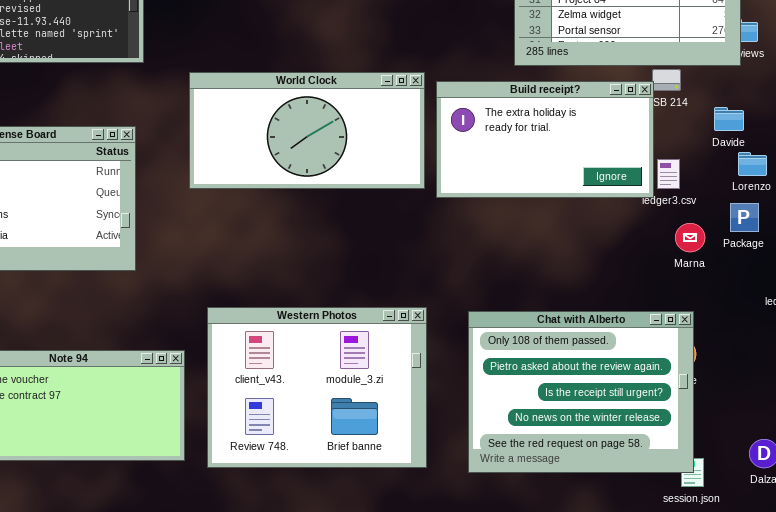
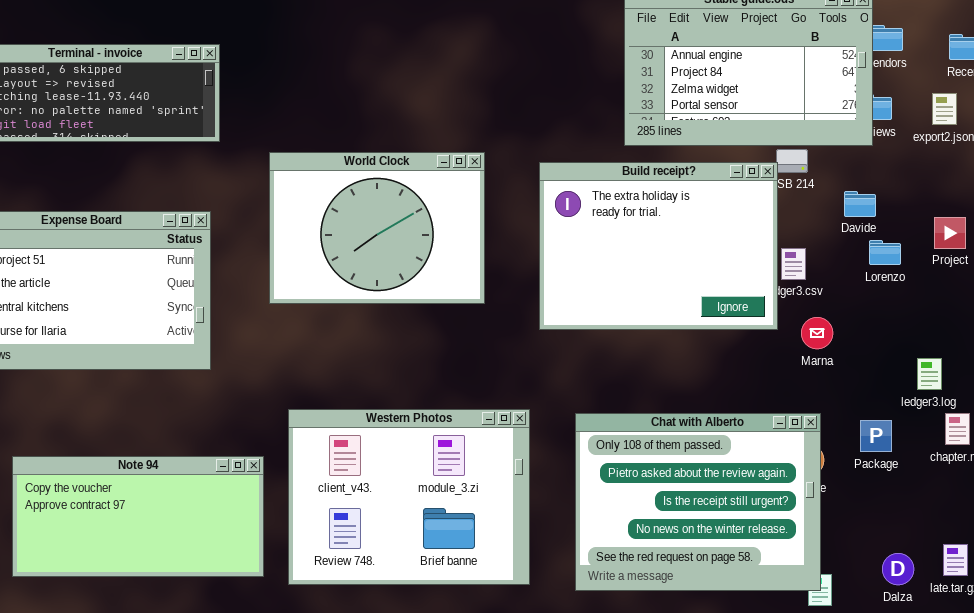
World Clock: [189,72,425,189] -> [269,152,485,304], resized
Build receipt?: [436,81,654,198] -> [539,162,778,330], resized
Package: [730,203,759,232] -> [860,420,892,452], moved

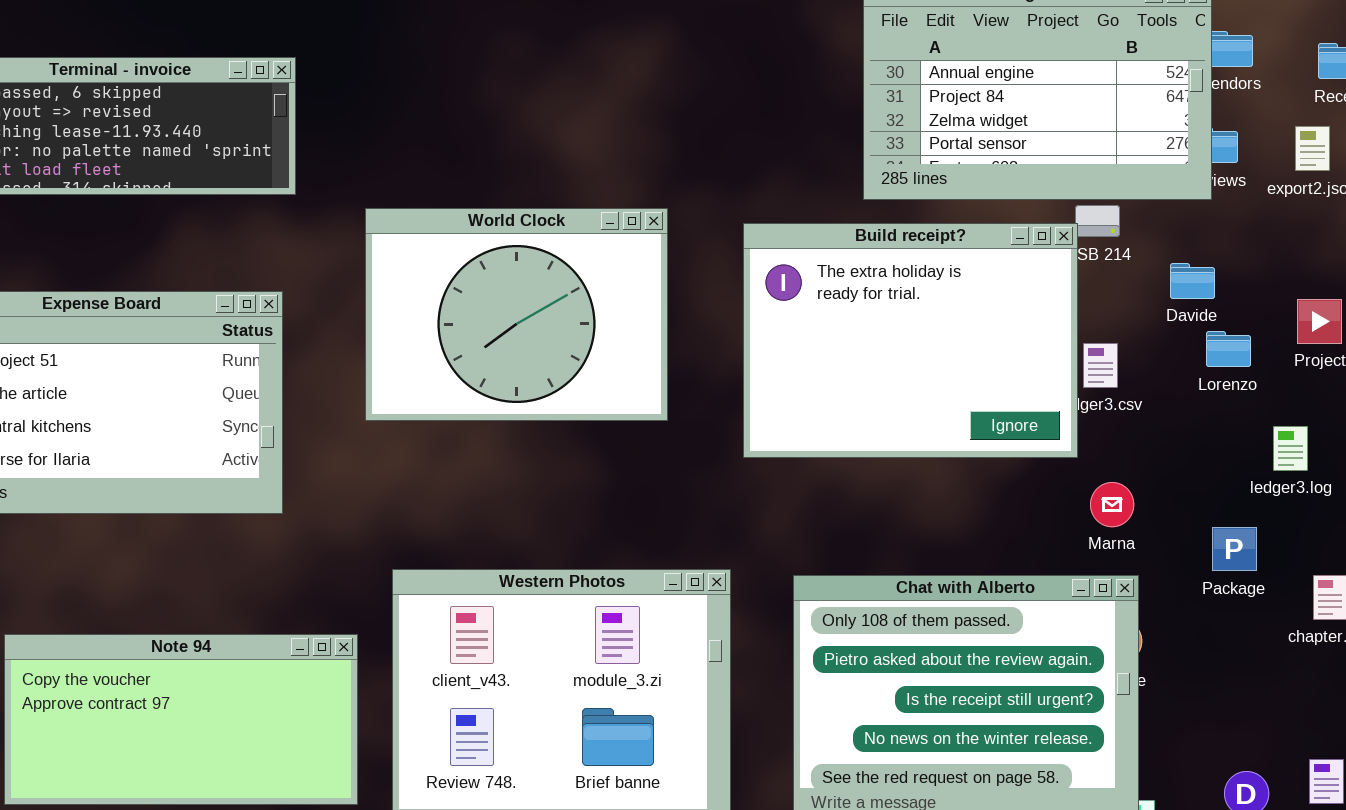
Marna: [801,317,833,349] -> [1090,482,1134,527], moved
ledger3.log: [917,358,942,390] -> [1273,426,1308,471], moved
Package: [860,420,892,452] -> [1212,527,1257,571], moved

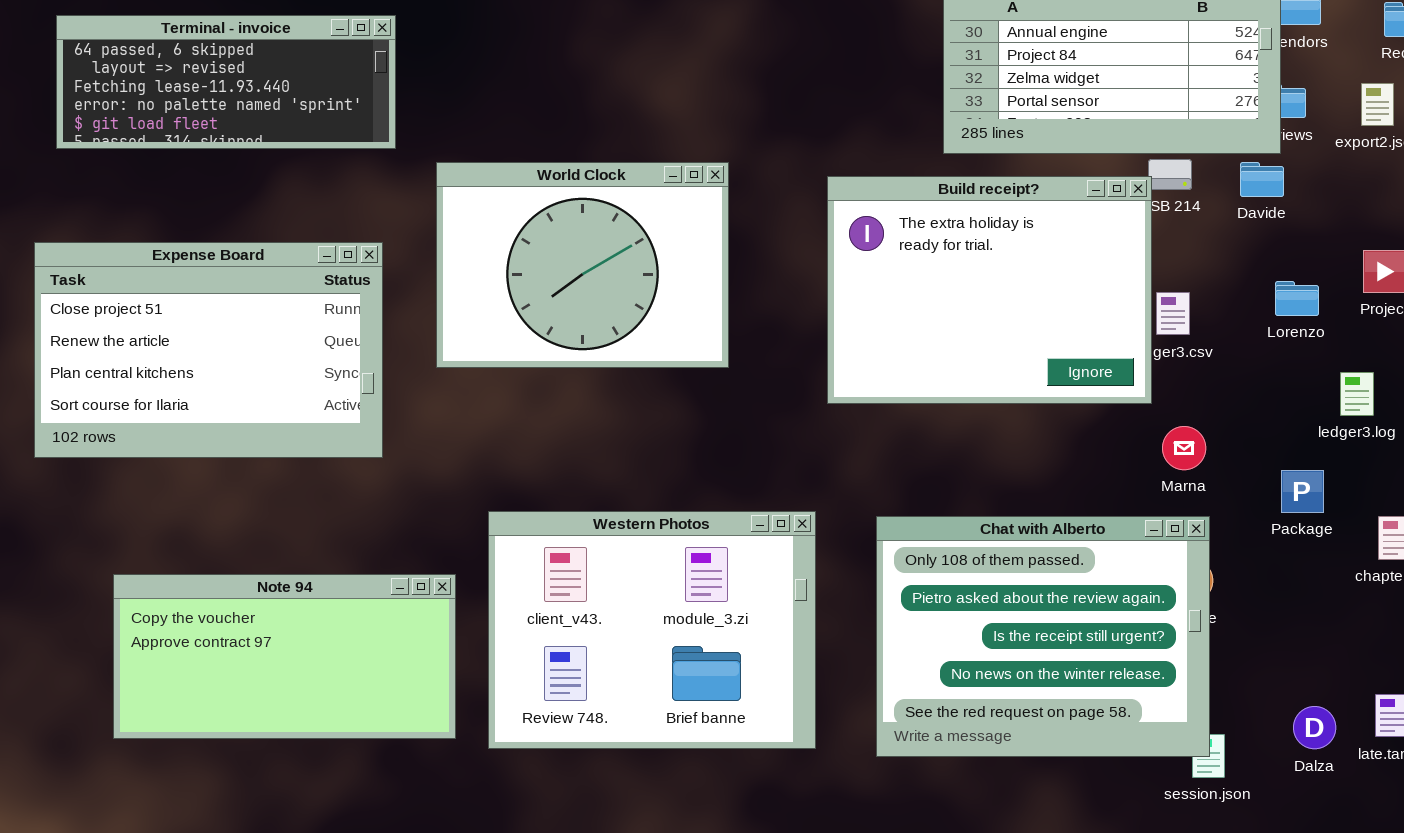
World Clock: [365,208,668,421] -> [436,162,729,368], moved
Davide: [1170,263,1215,299] -> [1240,162,1284,197], moved

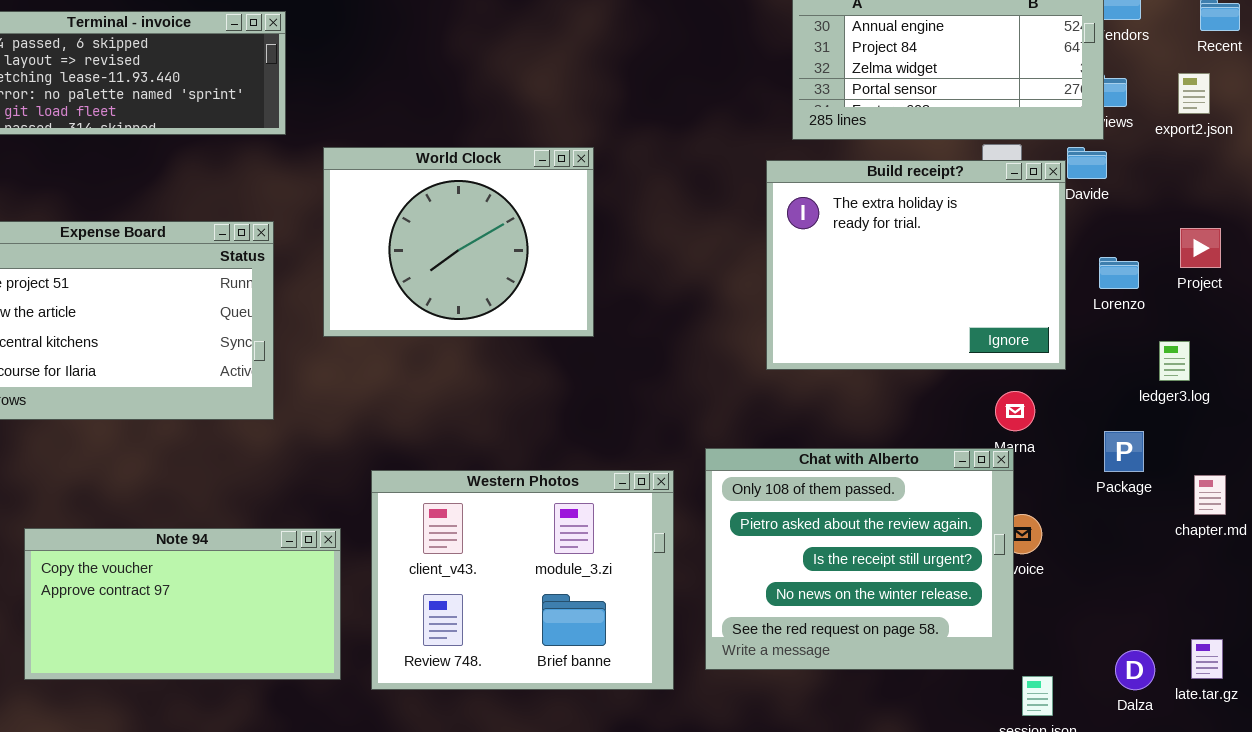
Build receipt?: [827,176,1152,404] -> [766,160,1066,370], moved
Chat with Alberto: [876,516,1210,757] -> [705,448,1014,670], moved

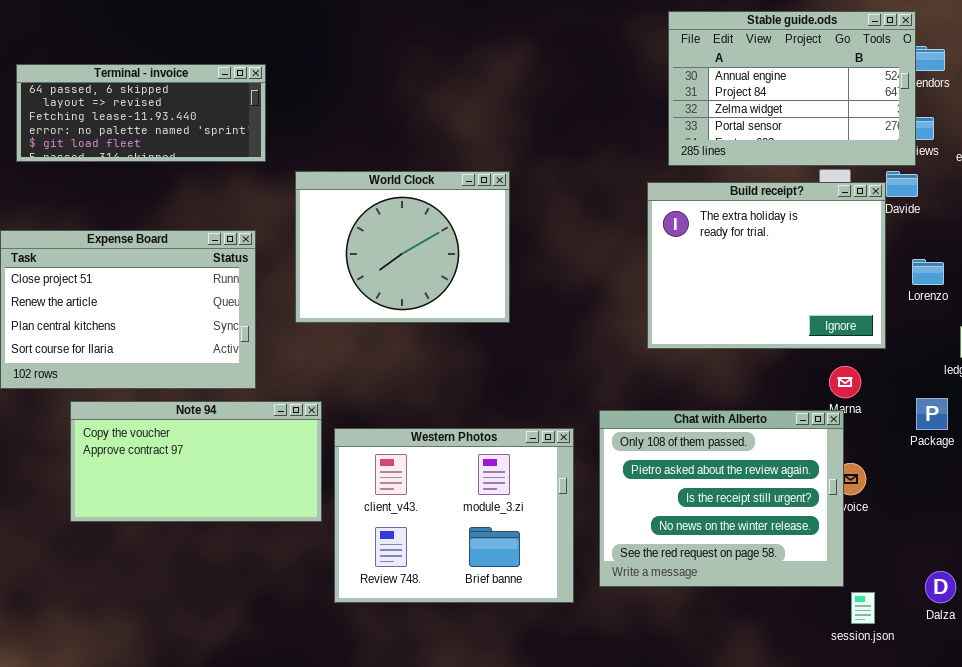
Note 94: [24,528,341,680] -> [70,401,322,522], moved

